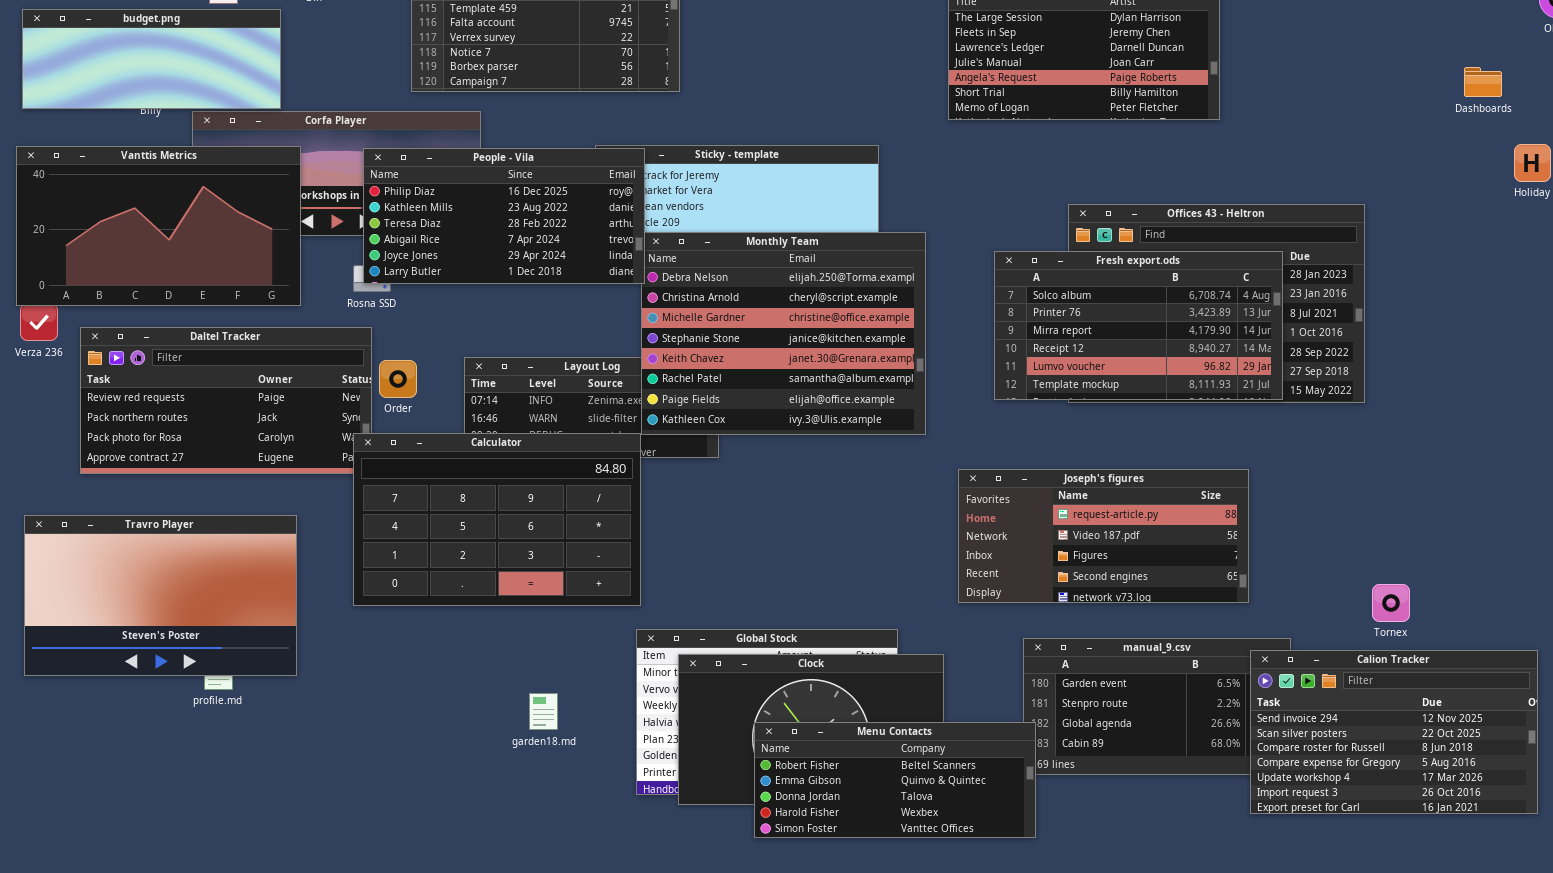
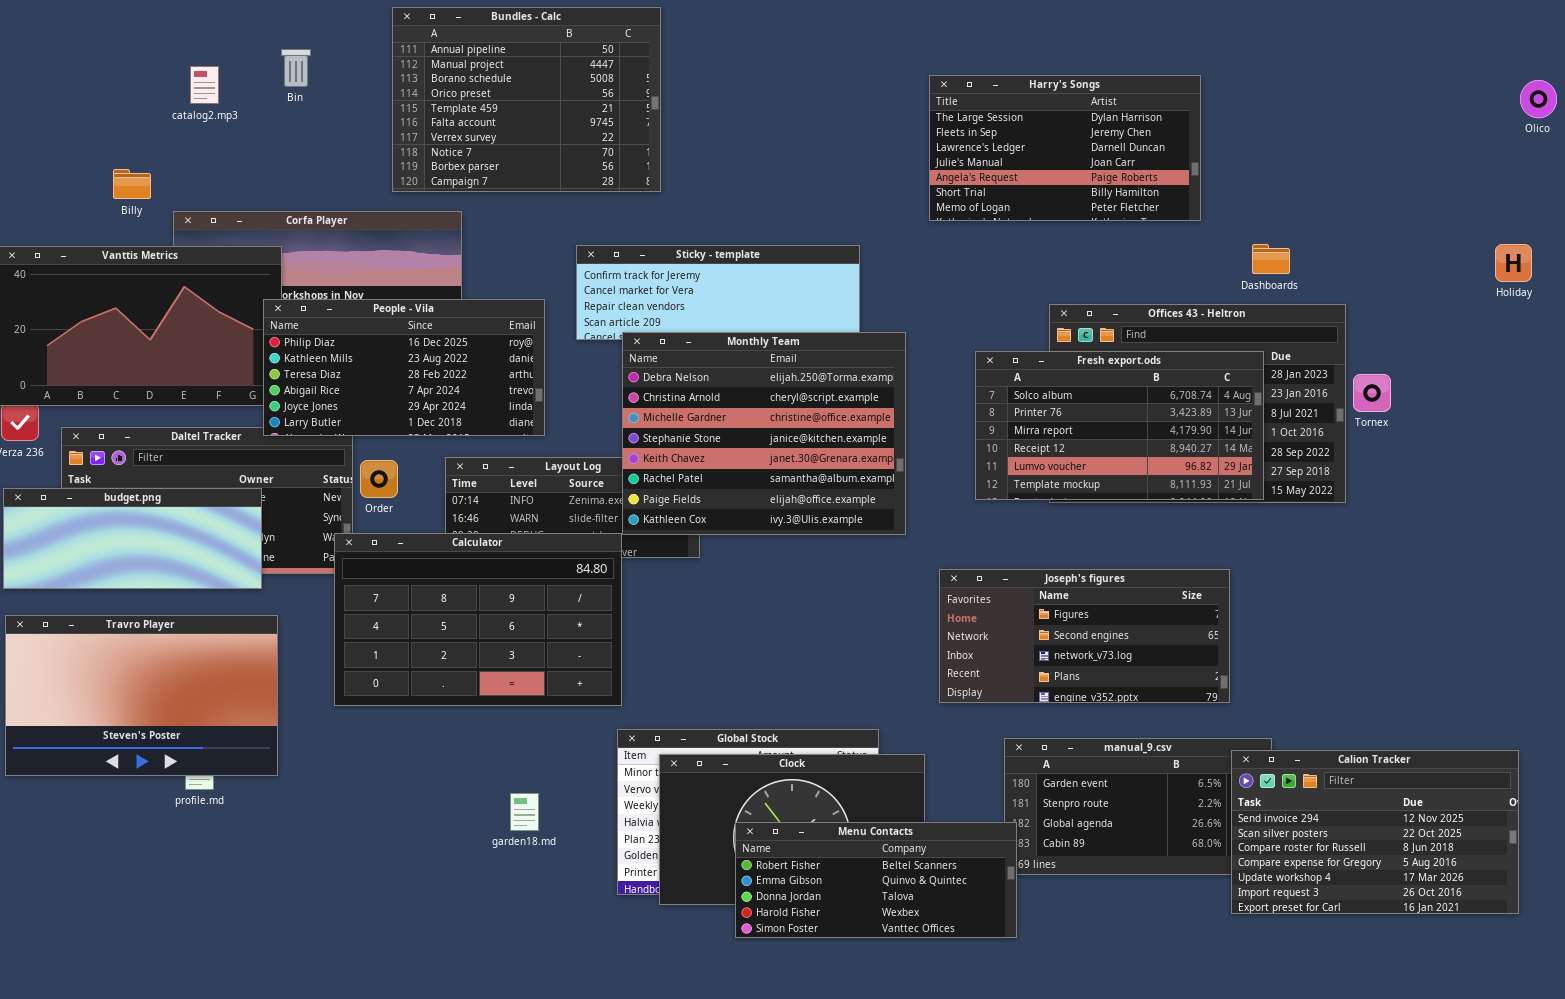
budget.png: [22,9,281,109] -> [3,488,262,589], moved
Dashboards: [1464,67,1502,97] -> [1252,244,1290,274], moved
People - Vila: [363,148,645,284] -> [263,299,545,436], moved
Joseph's figures: [958,469,1249,603] -> [939,569,1230,703], scrolled down 2 rows
Tornex: [1372,584,1410,622] -> [1353,374,1391,412], moved

